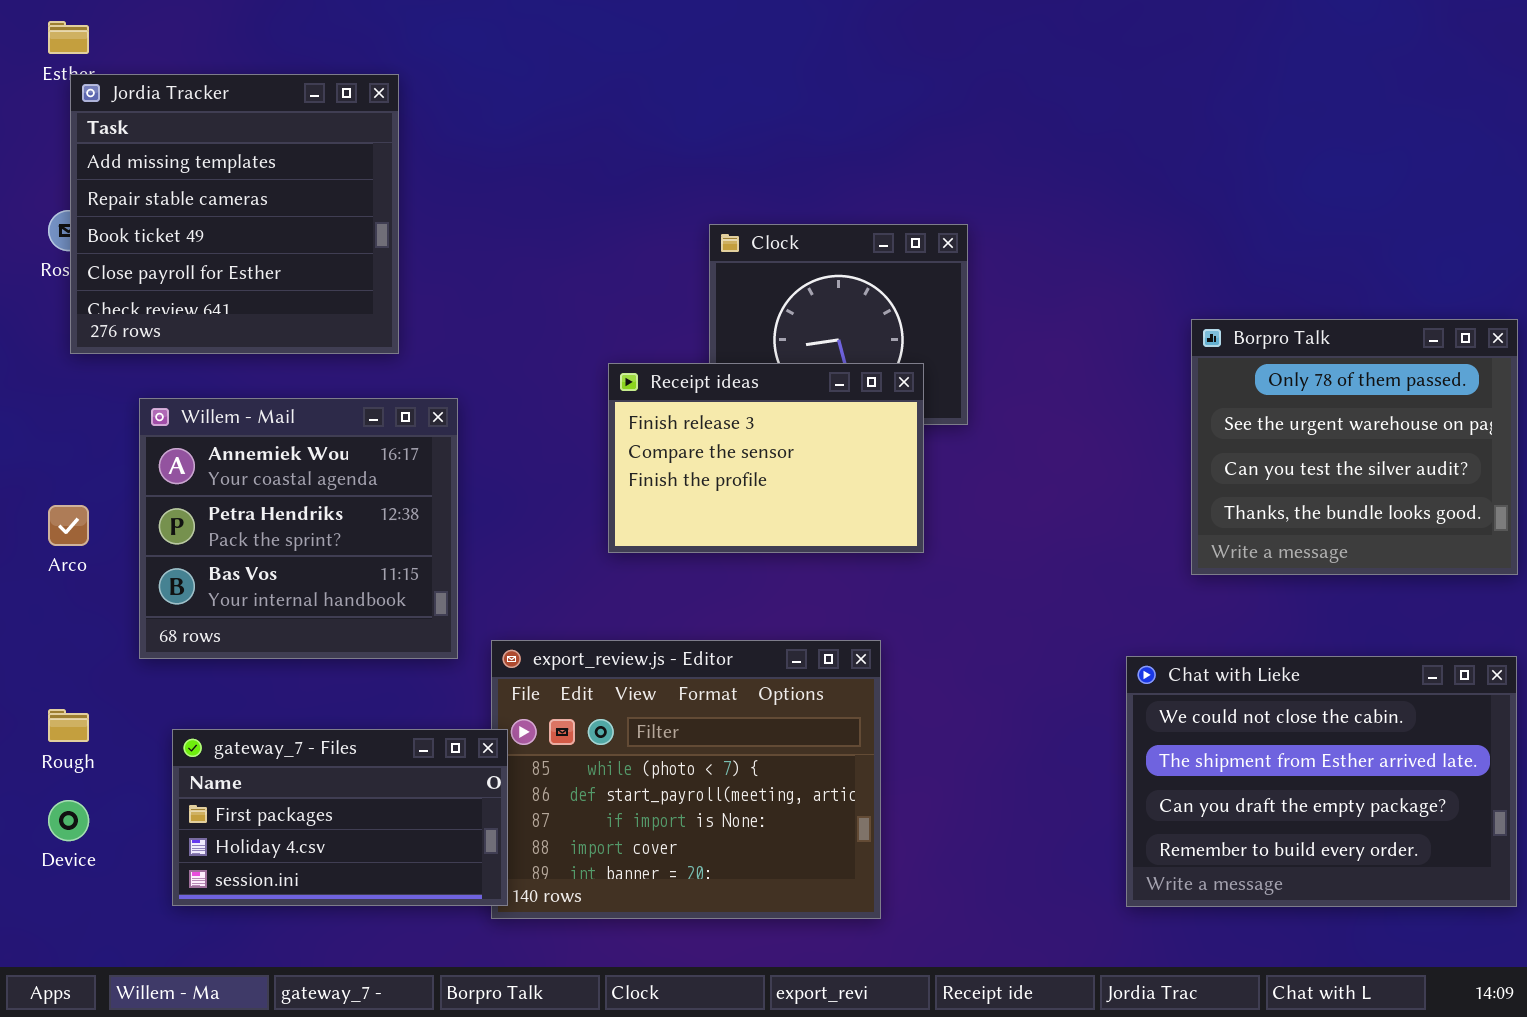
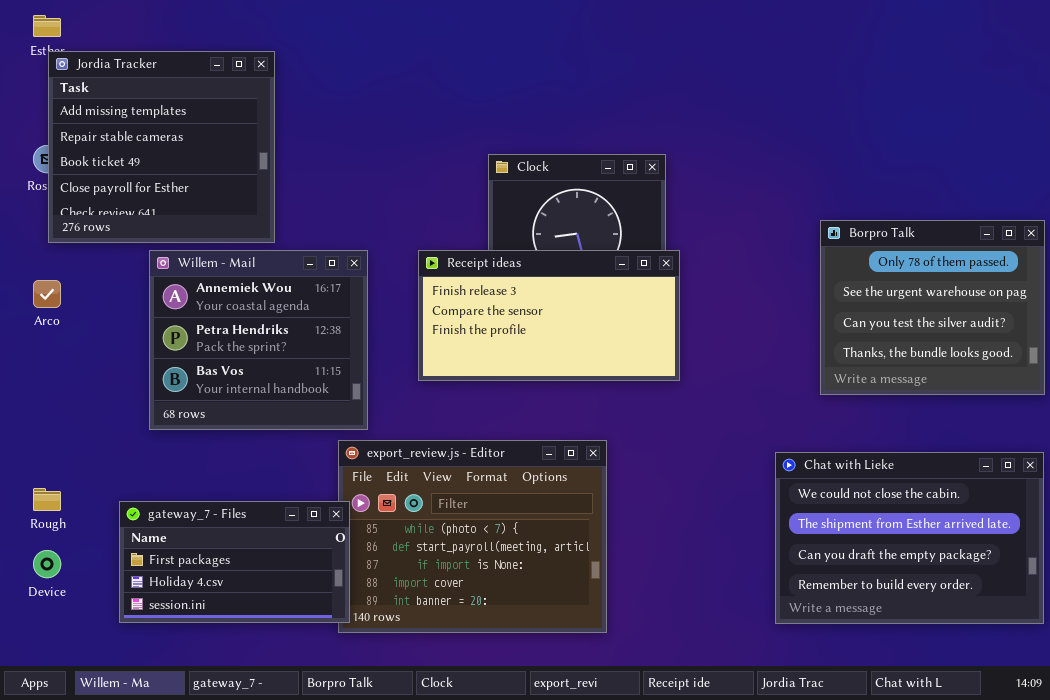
Receipt ideas: [608,363,924,553] -> [418,250,680,381], resized
Willem - Mail: [139,398,458,659] -> [149,250,368,430], moved
Arco: [48,505,89,546] -> [33,280,61,308], moved

